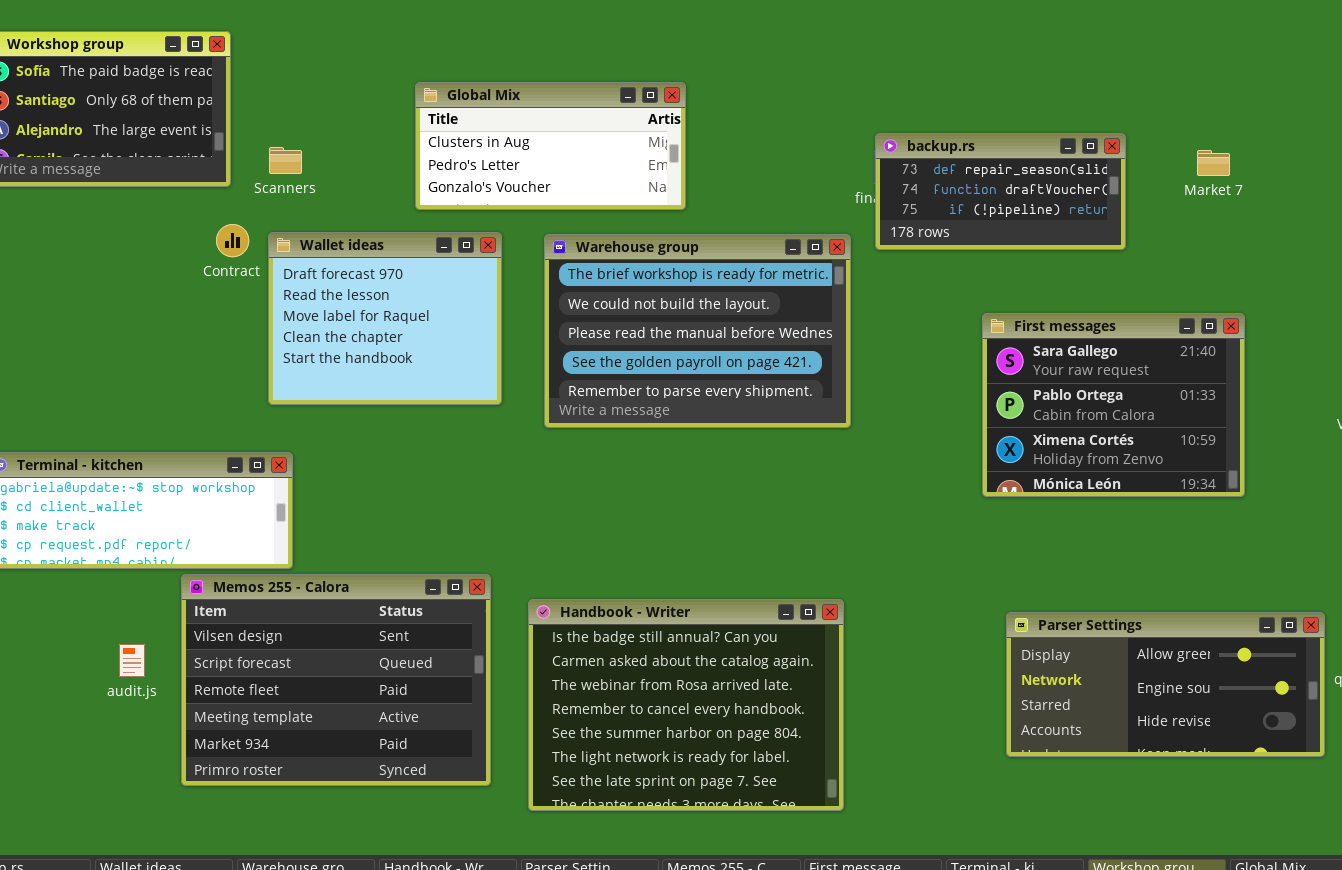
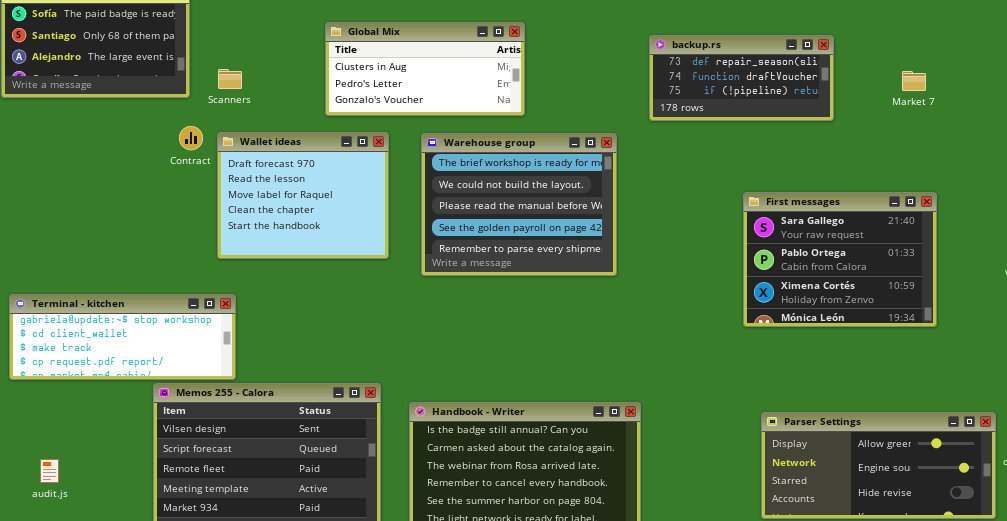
backup.rs: [875,133,1126,250] -> [649,35,834,121], moved
Warehouse group: [544,234,851,428] -> [421,133,617,276], resized
audit.js: [119,644,145,677] -> [40,459,59,483], moved

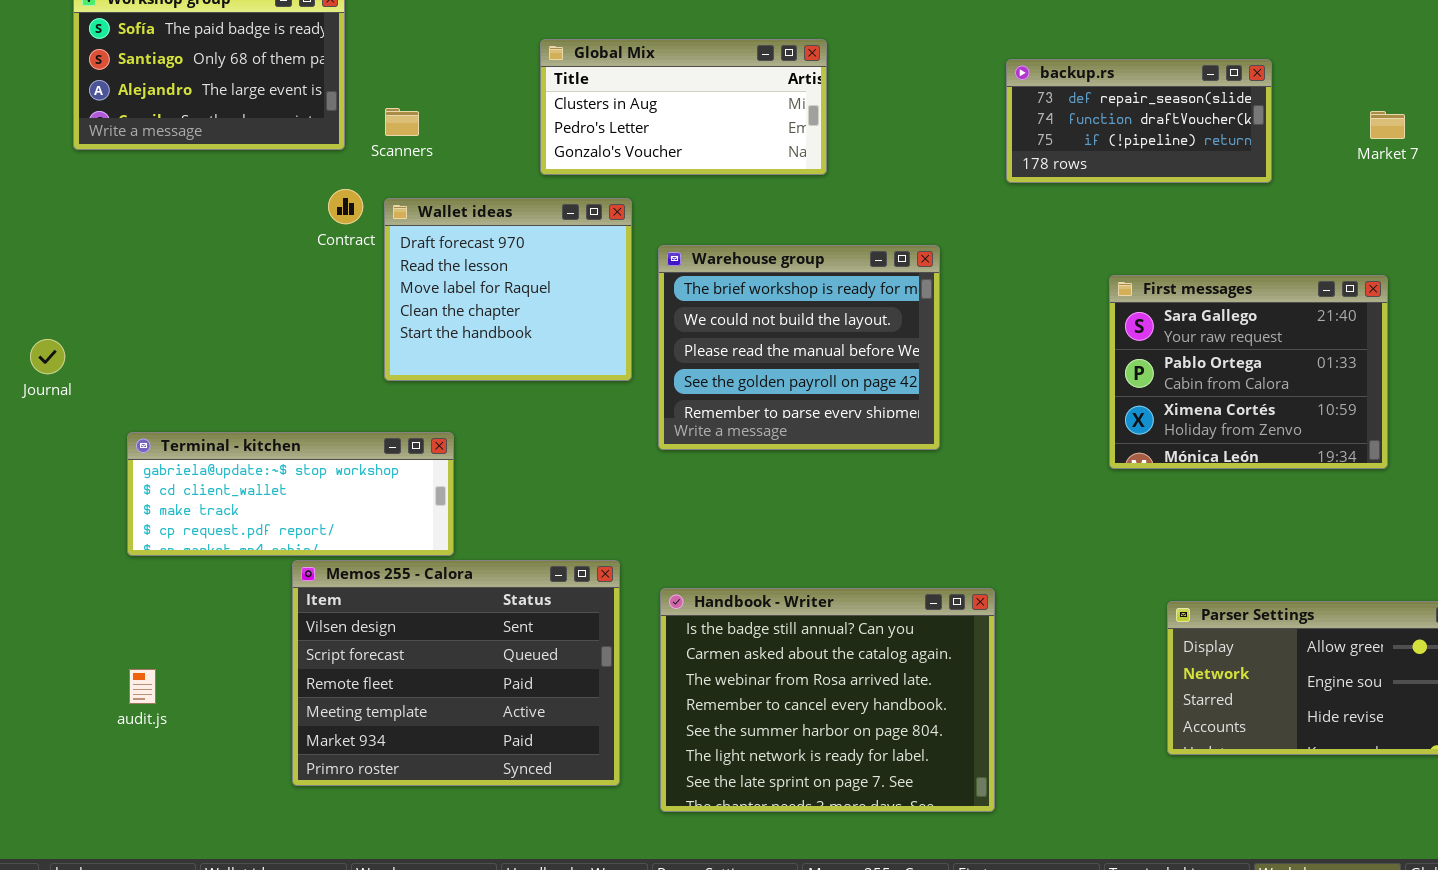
Warehouse group: [421,133,617,276] -> [658,245,940,450], moved
First messages: [743,192,937,327] -> [1109,275,1388,469], moved
Terminal - kitchen: [9,294,236,380] -> [127,432,454,556], moved

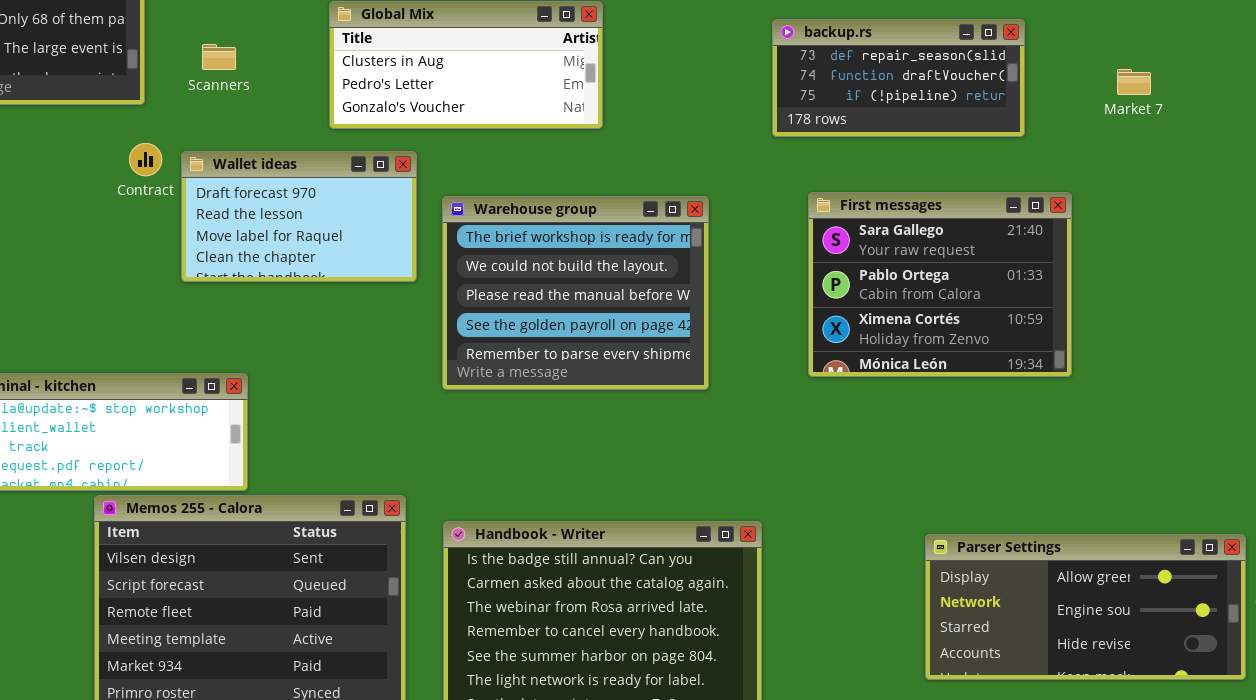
Scanners: [385,108,419,136] -> [202,44,236,70], moved
Wallet ideas: [384,198,632,381] -> [181,151,417,282], resized
First messages: [1109,275,1388,469] -> [808,192,1072,377], moved

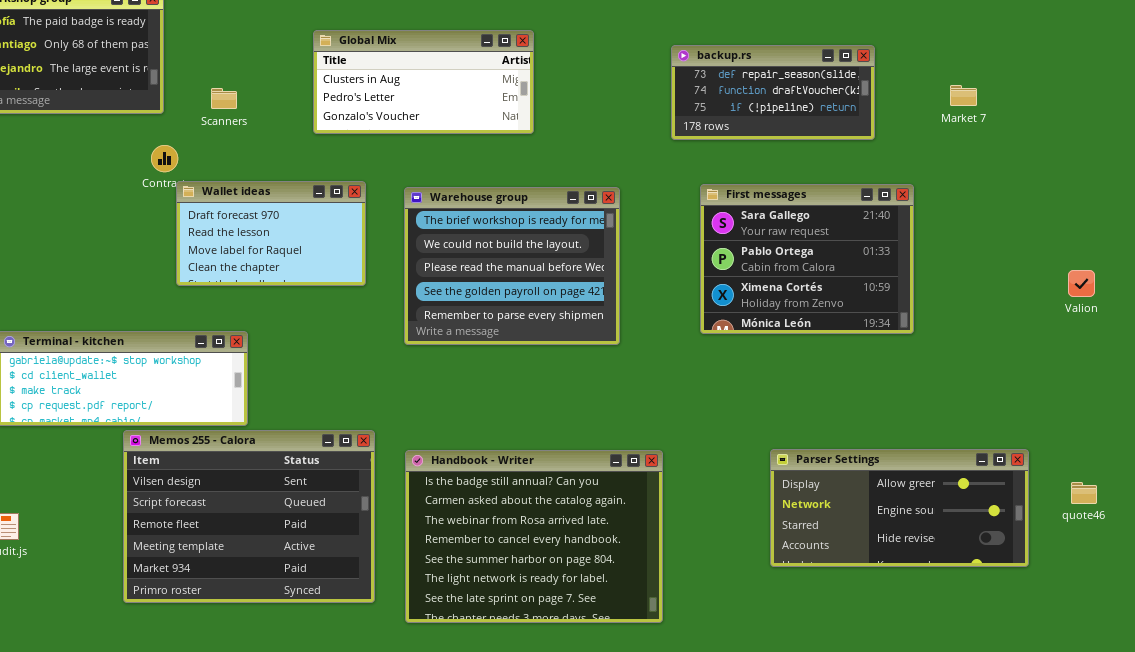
Scanners: [202,44,236,70] -> [211,88,237,109], moved
Wallet ideas: [181,151,417,282] -> [176,181,366,286], moved
Parser Settings: [925,534,1246,680] -> [770,449,1029,567], moved

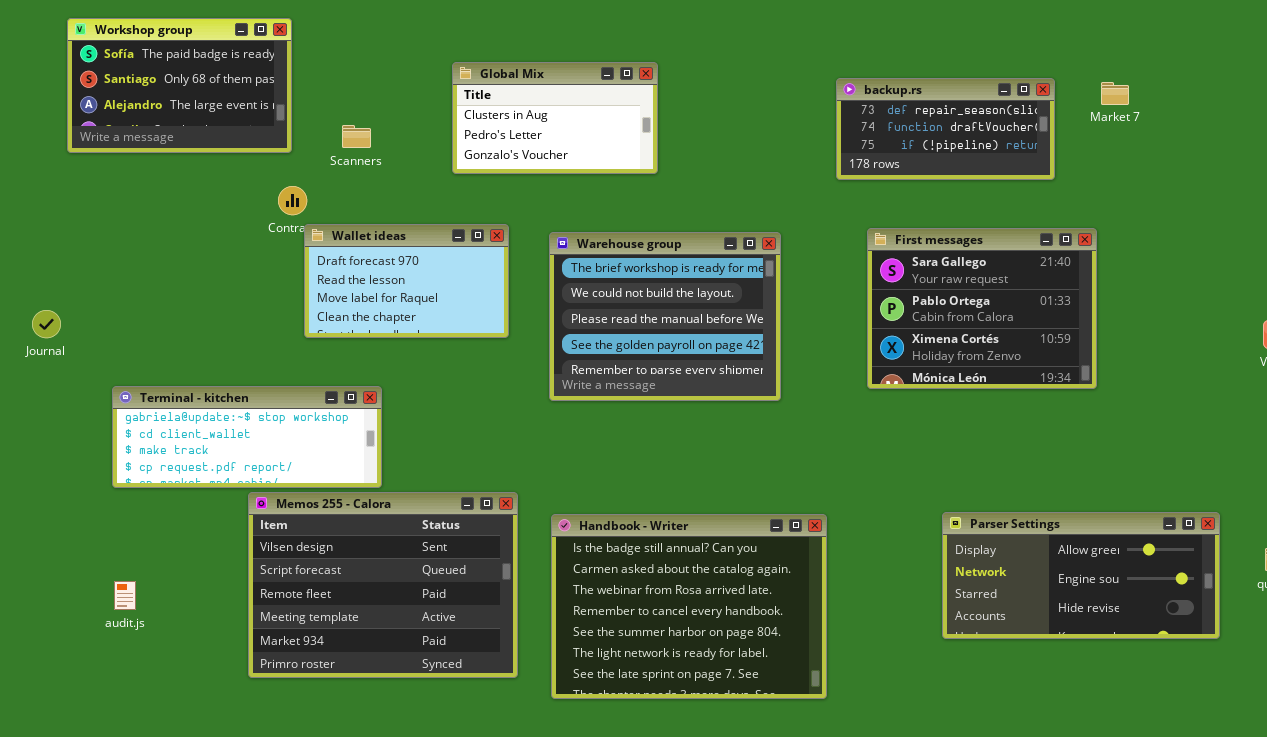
Global Mix: [313,30,534,134] -> [452,62,658,174], resized
Market 7: [950,85,977,106] -> [1101,82,1129,105], moved

